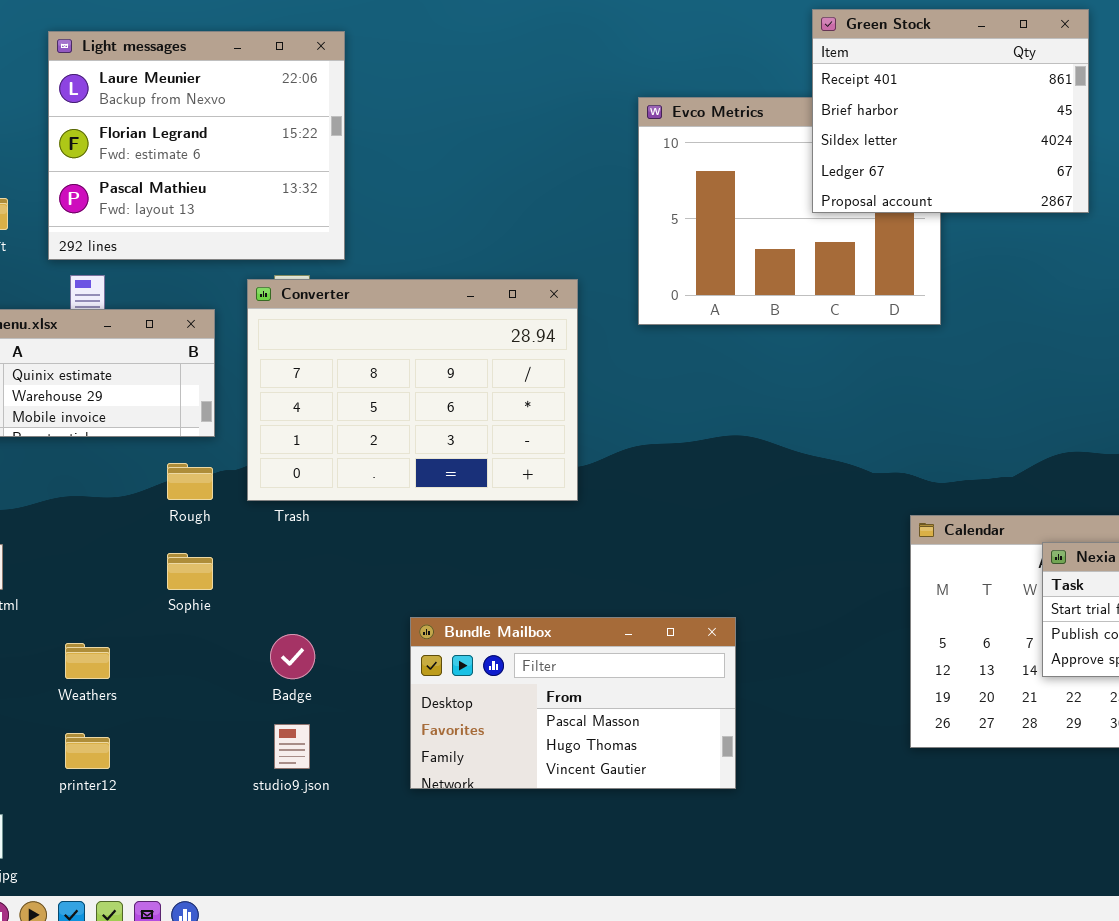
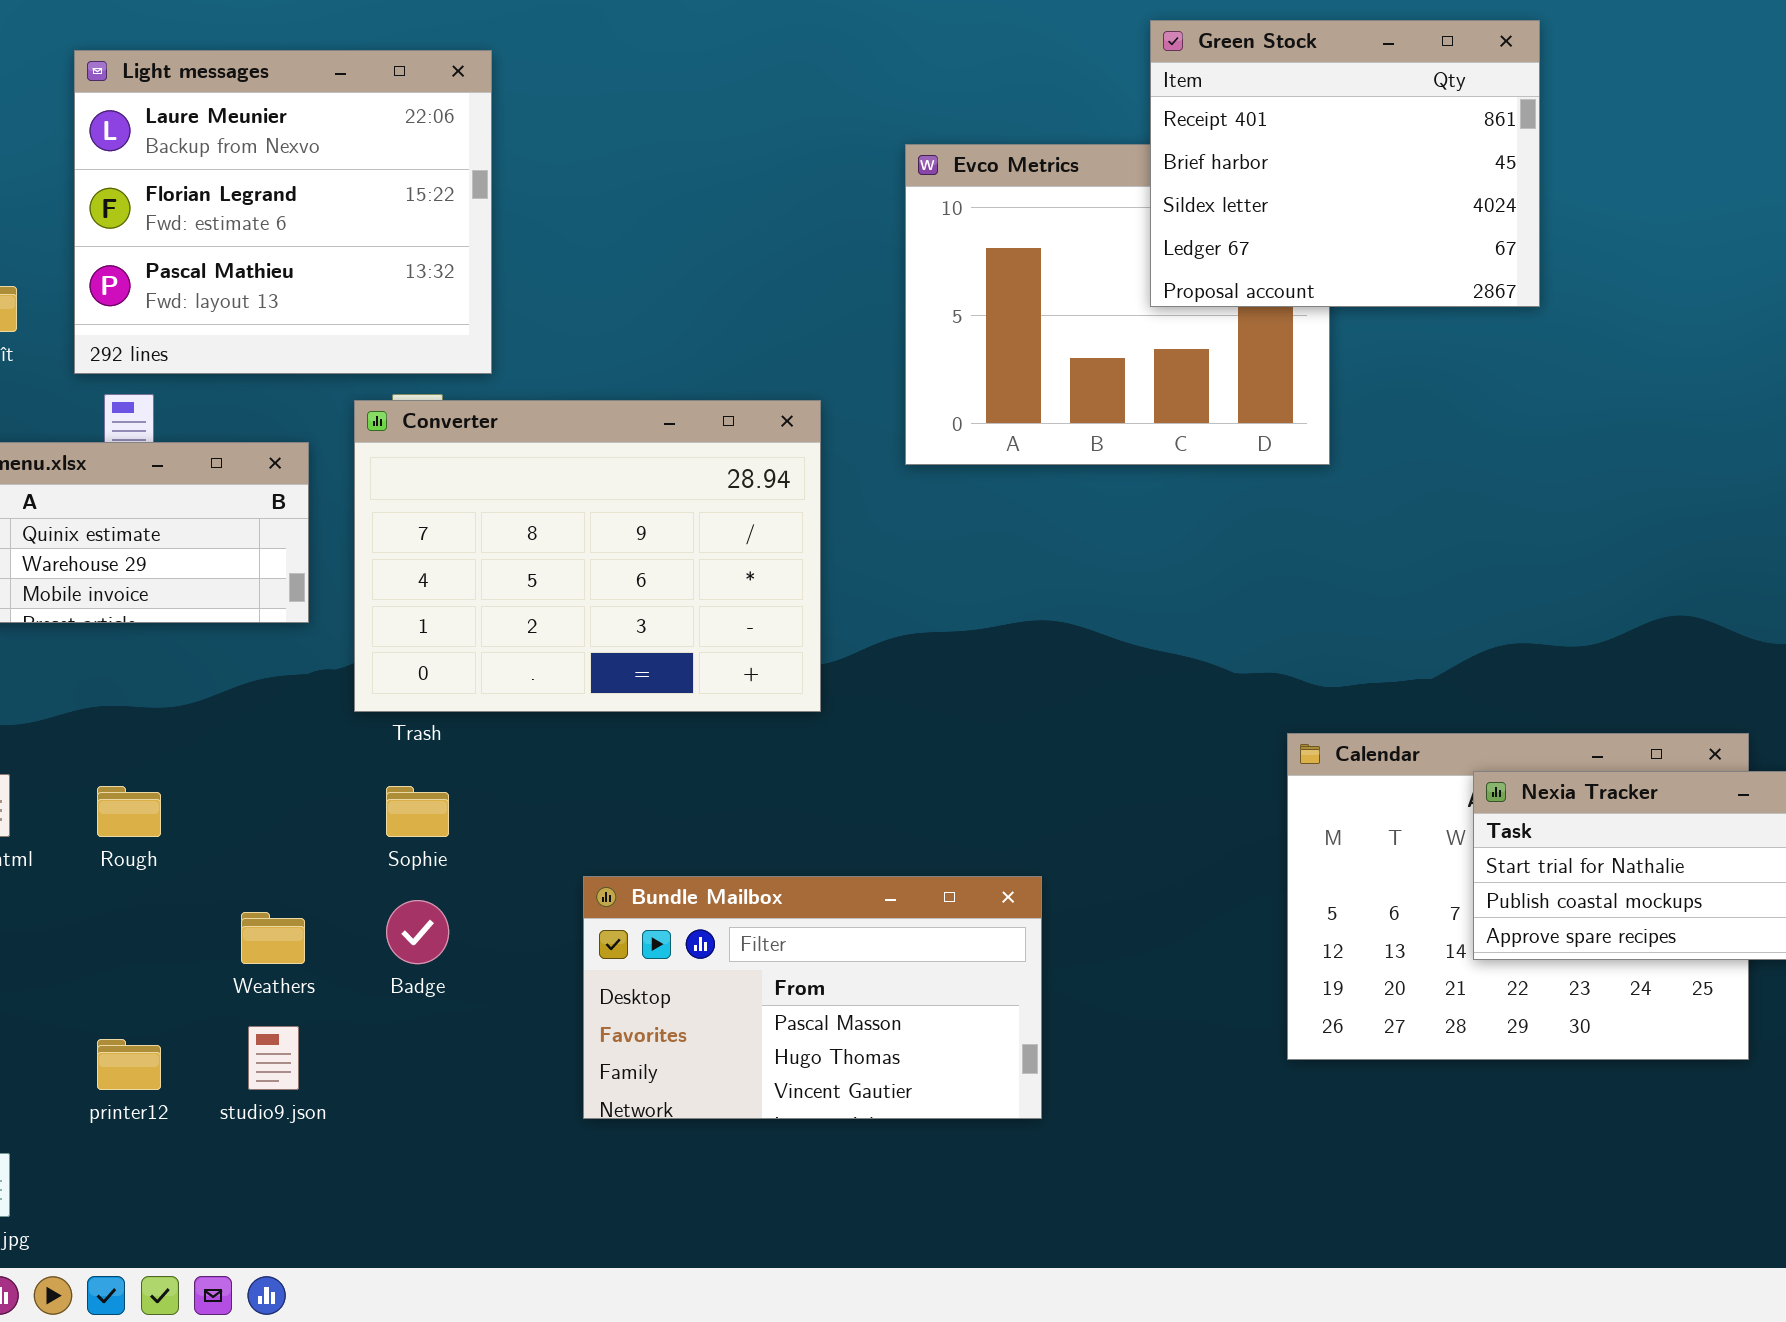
Rough: [167,463,213,500] -> [97,786,161,837], moved
Sophie: [167,553,213,590] -> [386,786,449,837], moved
Weathers: [65,643,110,679] -> [241,912,305,964], moved
studio9.json: [274,724,310,769] -> [248,1026,299,1090], moved

